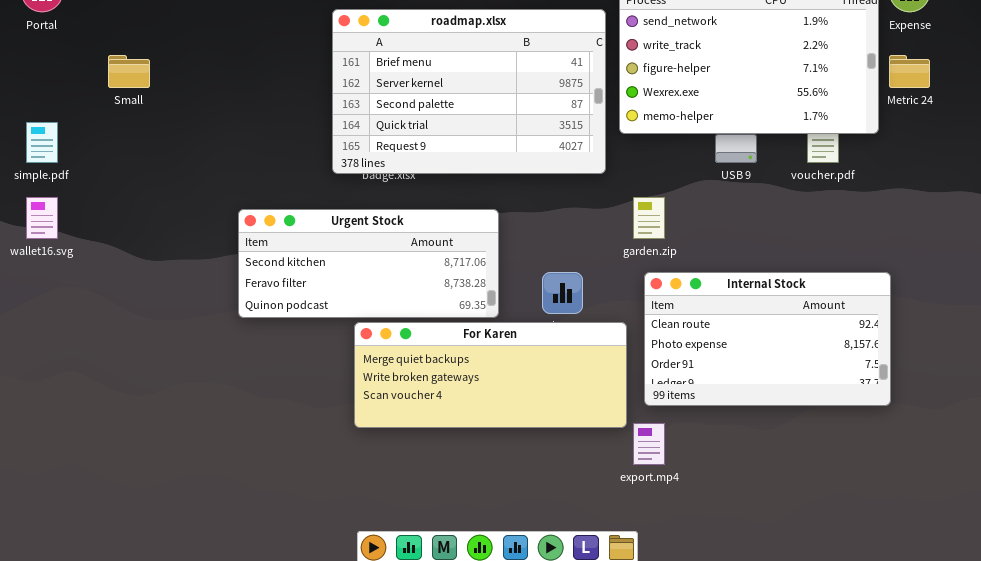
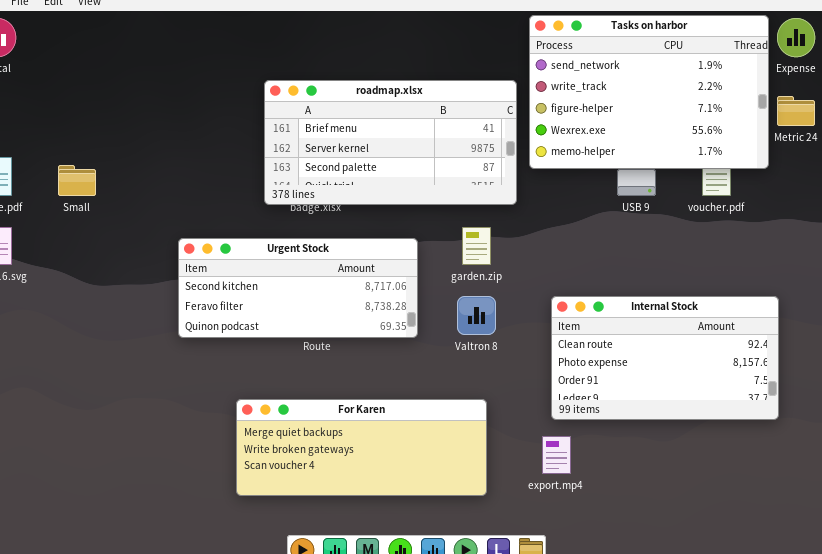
roadmap.xlsx: [332,9,606,174] -> [264,80,517,205], resized
Small: [108,55,150,88] -> [58,165,96,196], moved
garden.zip: [633,197,665,239] -> [462,227,491,265], moved
For Karen: [354,322,627,428] -> [236,399,487,496], moved

